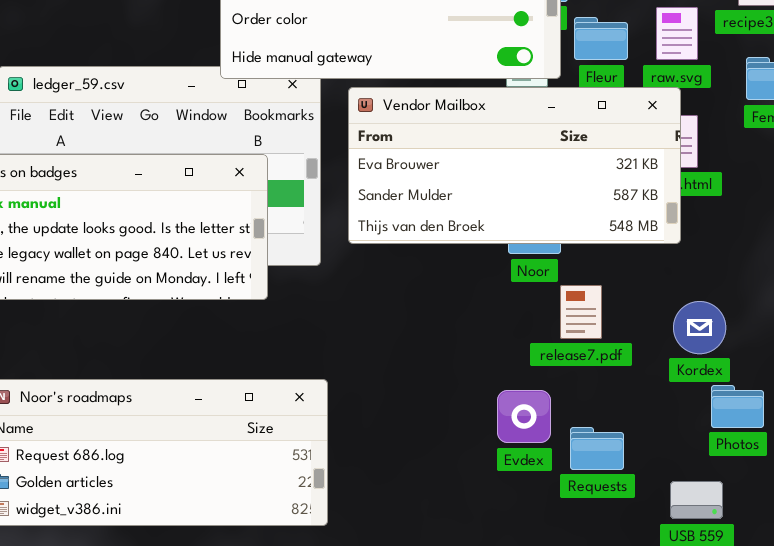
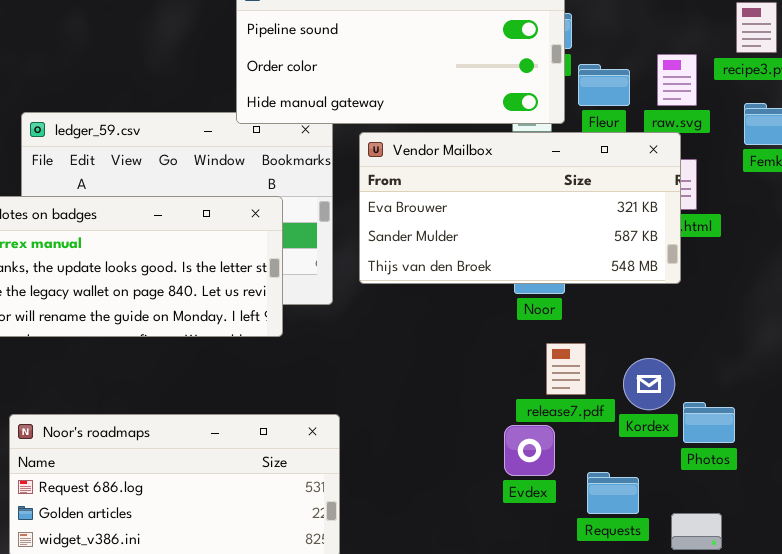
release7.pdf: [560,285,602,339] -> [546,343,586,395], moved
Kordex: [673,301,726,354] -> [623,358,675,410], moved
Photos: [711,385,764,428] -> [683,402,735,443], moved
Requests: [570,427,624,470] -> [587,472,639,514], moved

